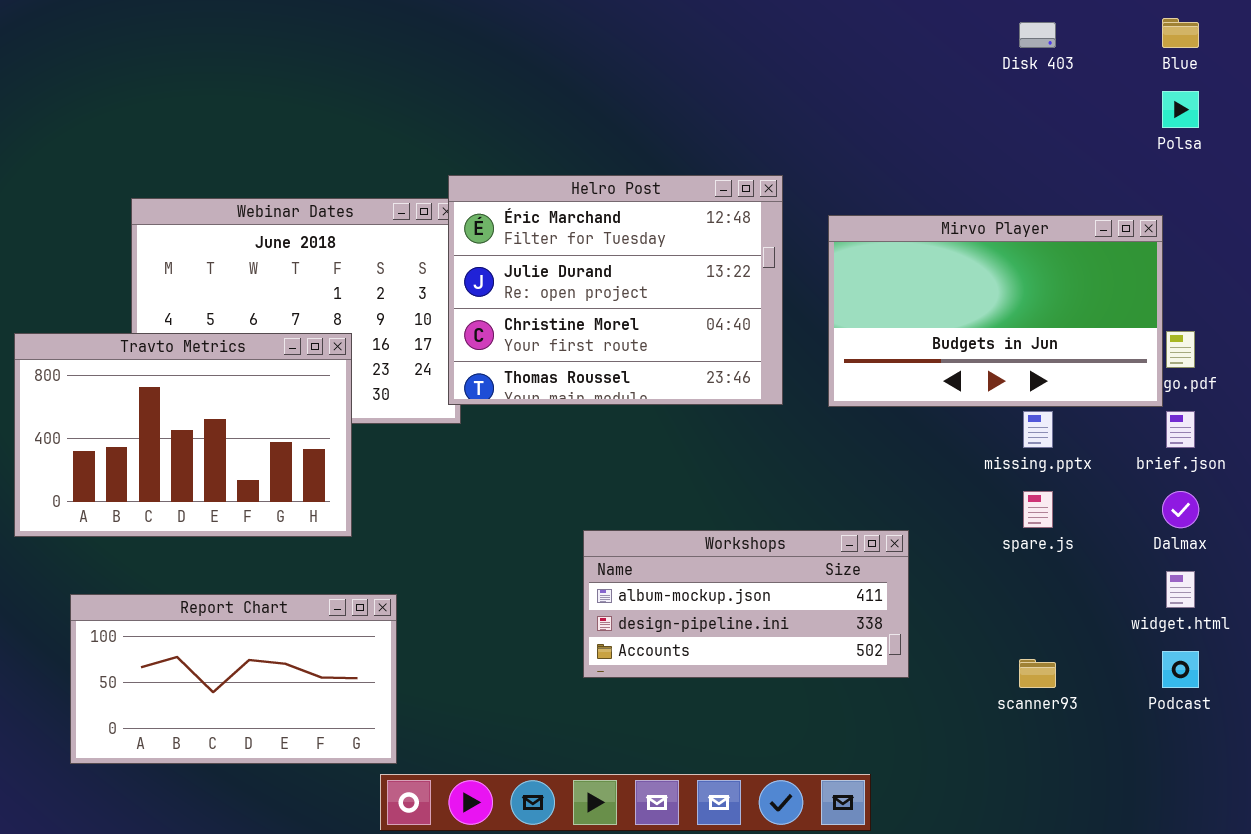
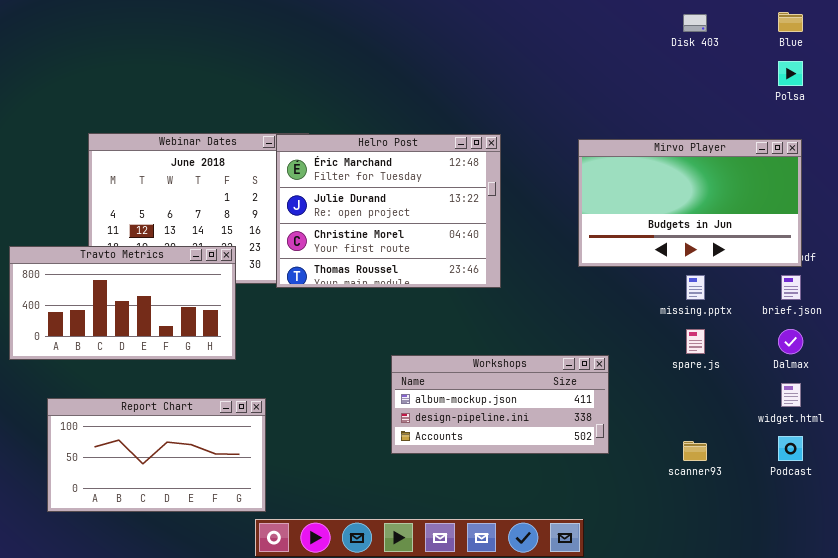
Helro Post: [448,175,783,405] -> [276,134,501,288], moved
Mirvo Player: [828,215,1163,407] -> [578,139,802,267], moved
Travto Metrics: [14,333,352,537] -> [9,246,236,360], resized

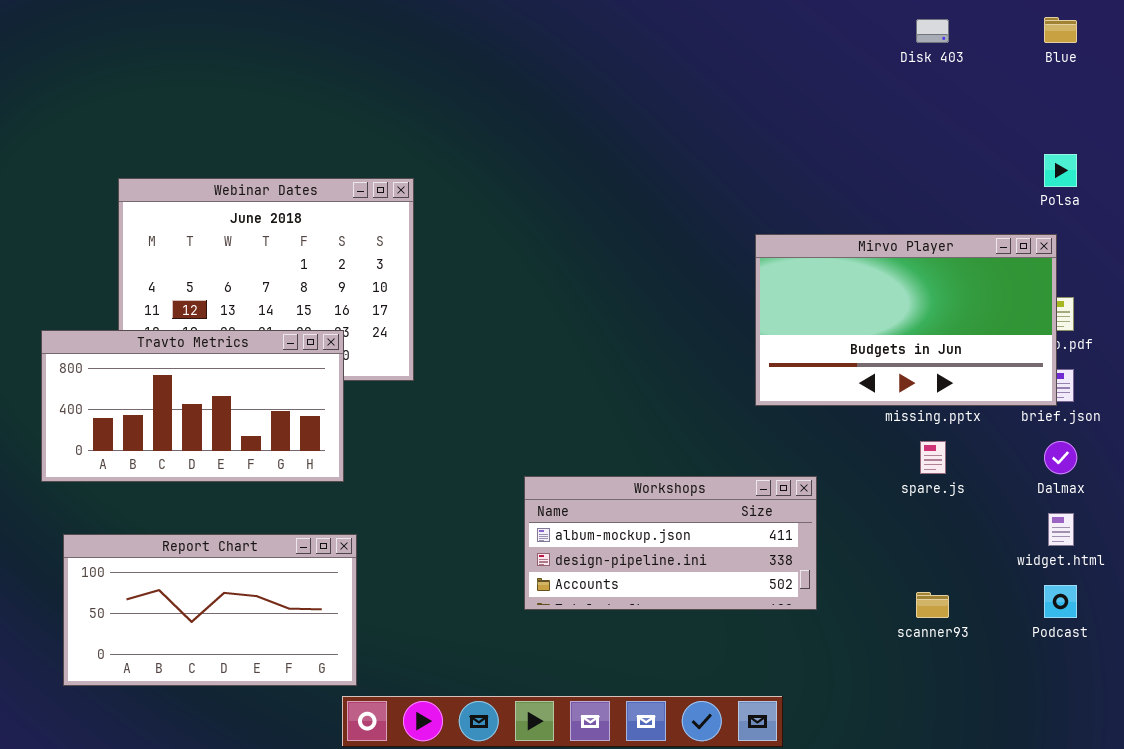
Polsa: [778,61,803,86] -> [1044,154,1077,187], moved
Helro Post: [276,134,501,288] -> none, closed
Mirvo Player: [578,139,802,267] -> [755,234,1057,406], moved
Travto Metrics: [9,246,236,360] -> [41,330,344,482], moved

